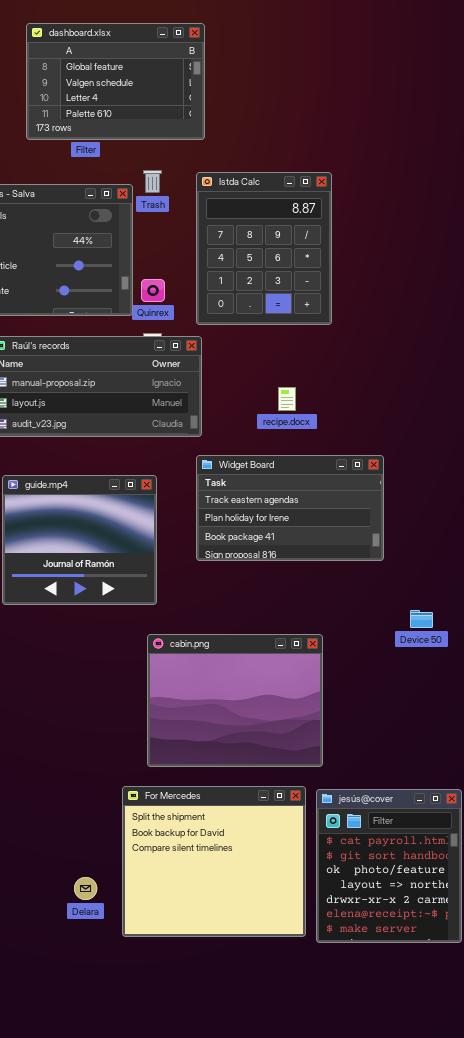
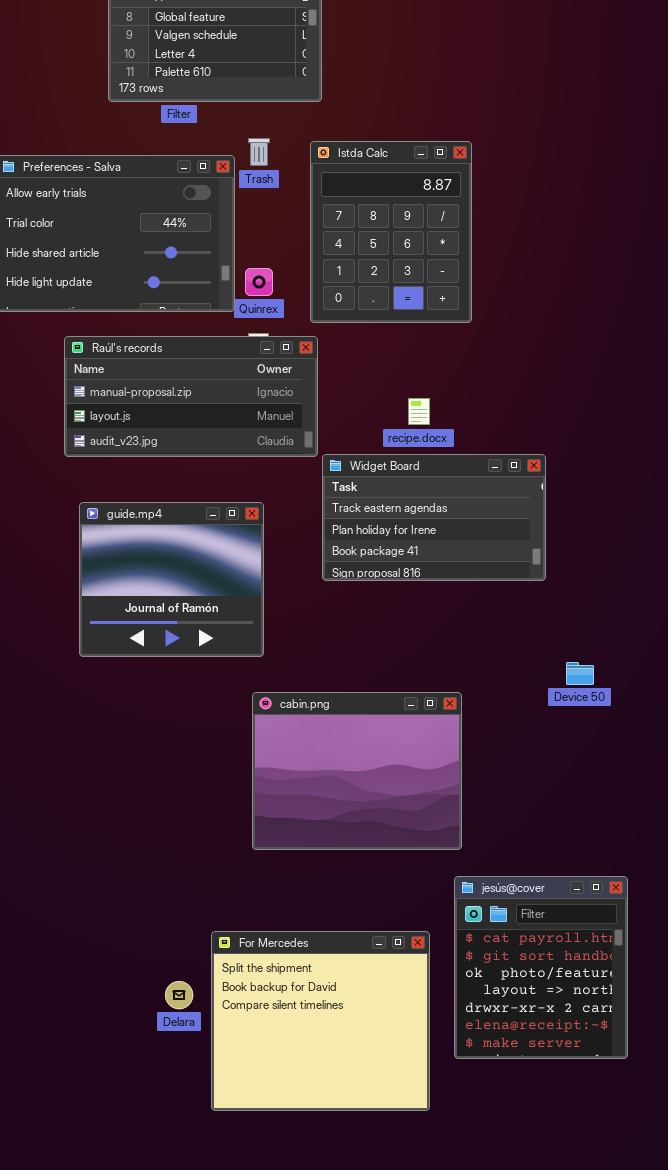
Widget Board: [196,455,384,561] -> [322,454,546,581], moved
For Mercedes: [122,786,306,937] -> [211,931,430,1111], moved

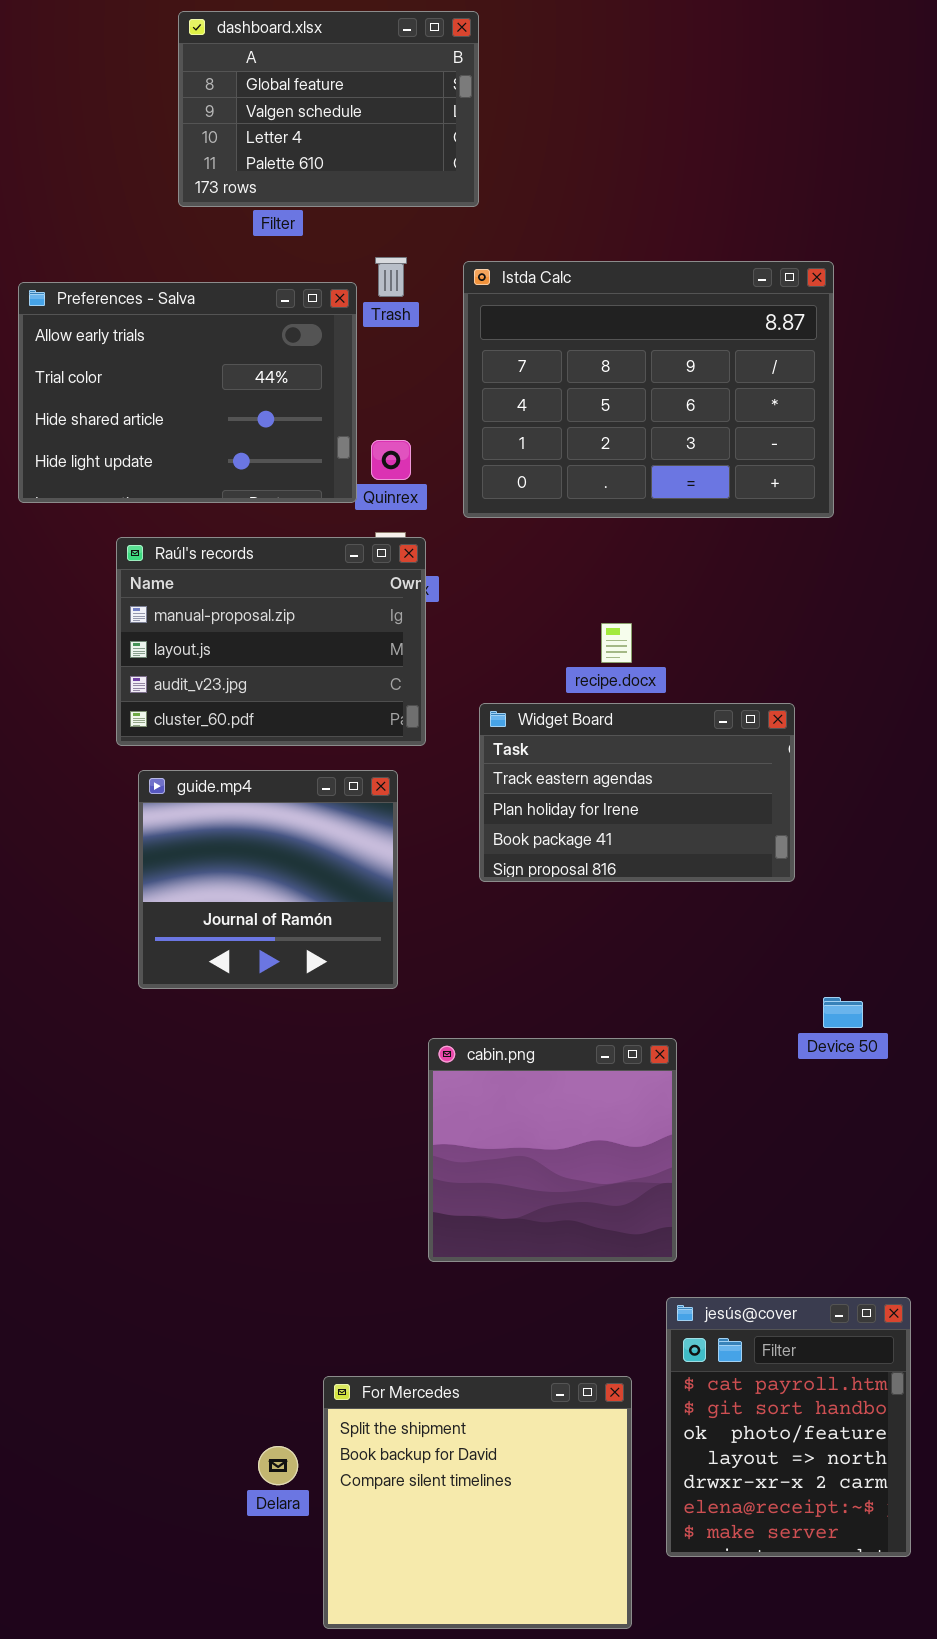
Istda Calc: [310,141,472,323] -> [463,261,834,518], resized
Raúl's records: [64,336,318,457] -> [116,537,426,746], resized
cabin.png: [252,692,462,850] -> [428,1038,677,1262], resized

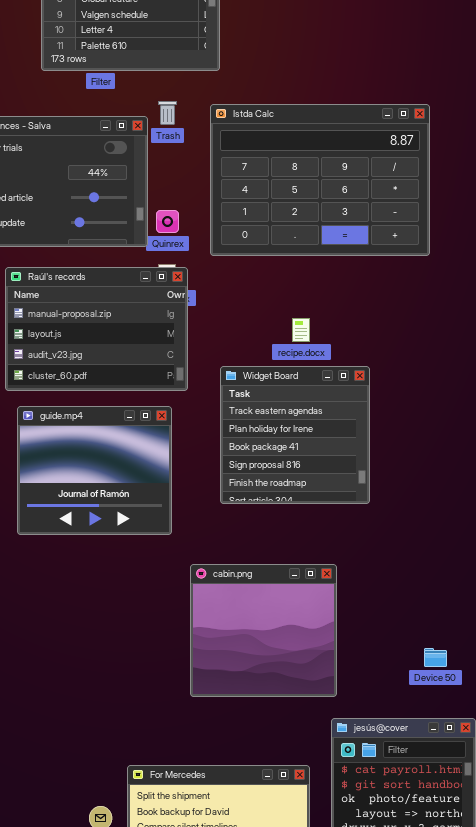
Widget Board: [479,703,795,882] -> [220,366,370,504], resized
Device 50: [823,997,863,1028] -> [424,648,447,667], moved

